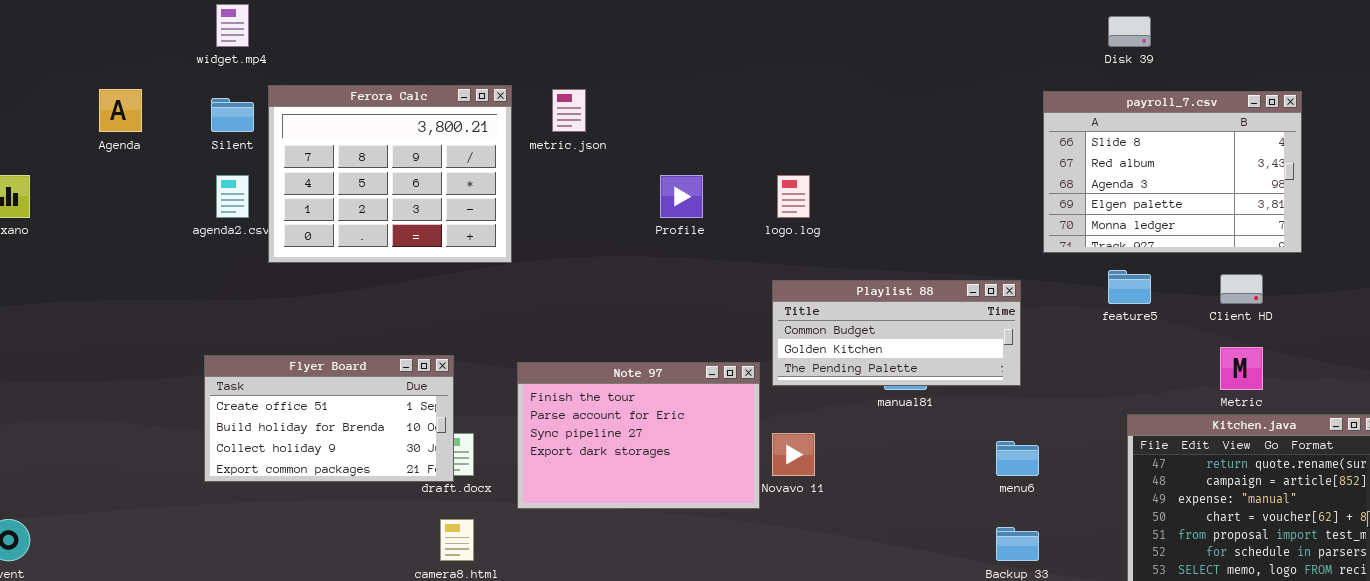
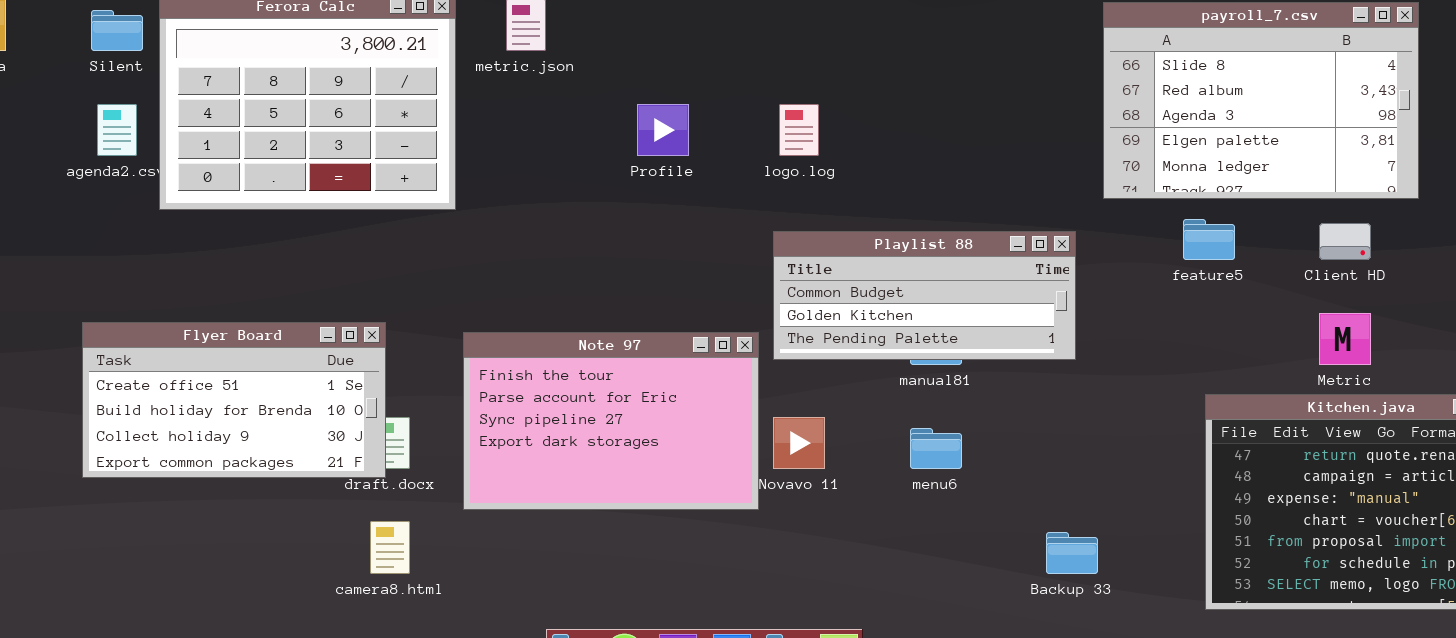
menu6: [996,441,1039,476] -> [910,428,962,469], moved

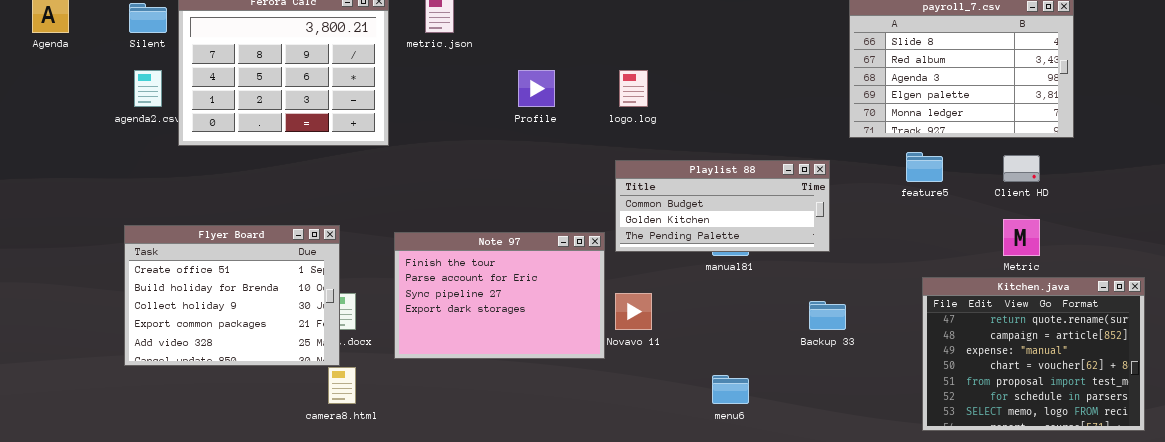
Flyer Board: [82,322,386,478] -> [124,225,340,366], resized
menu6: [910,428,962,469] -> [712,375,749,404], moved
Backup 33: [1046,532,1098,574] -> [809,301,846,330], moved

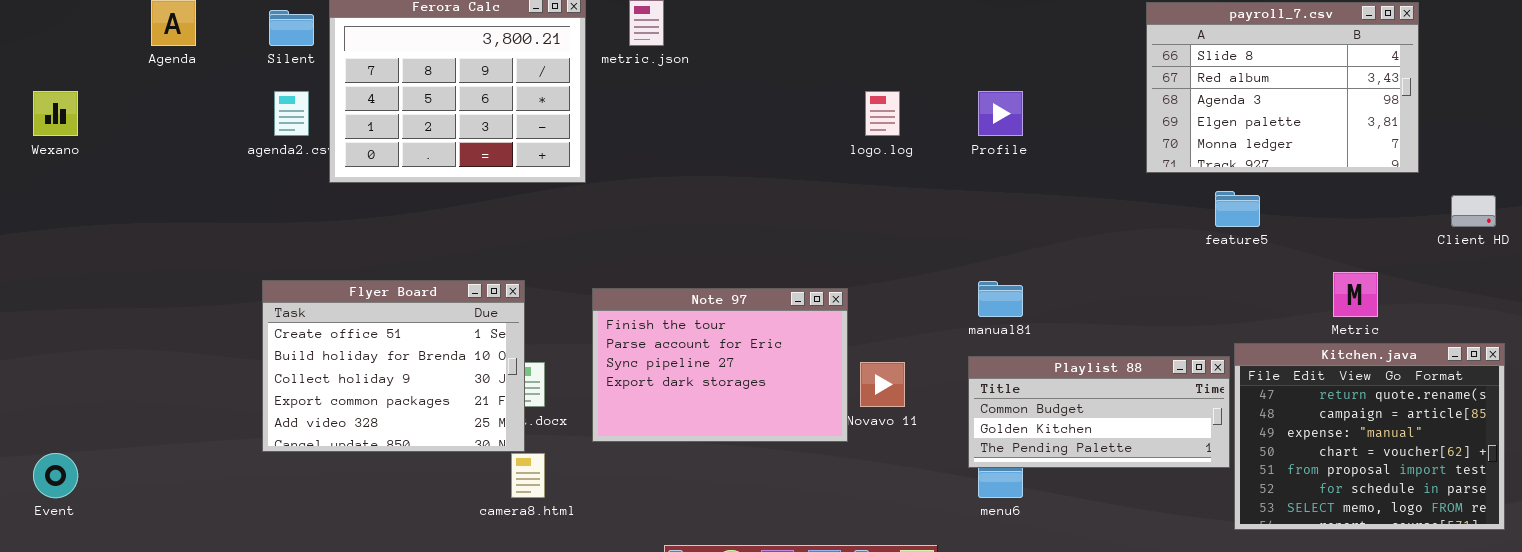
Profile: [518,70,555,107] -> [978,91,1023,136], moved
Client HD: [1003,155,1040,182] -> [1451,195,1496,227], moved
Playlist 88: [615,160,830,252] -> [968,356,1230,468], moved

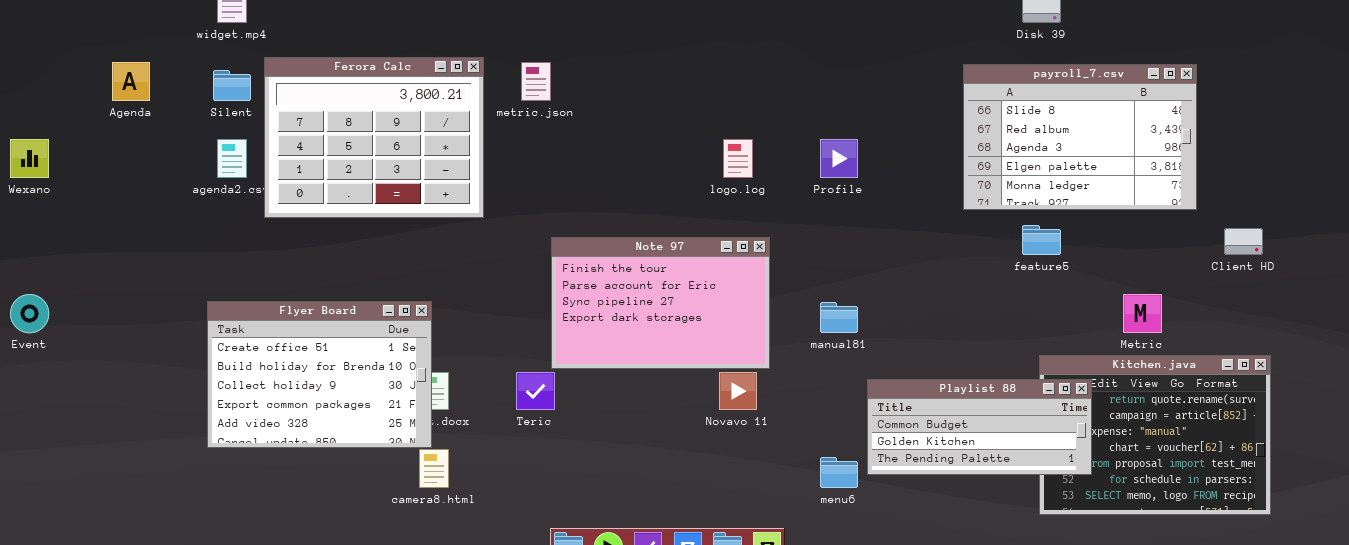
Note 97: [592,288,848,442] -> [551,237,770,369], moved
Playlist 88: [968,356,1230,468] -> [867,379,1092,475], moved
Event: [33,453,78,498] -> [10,294,49,333], moved

